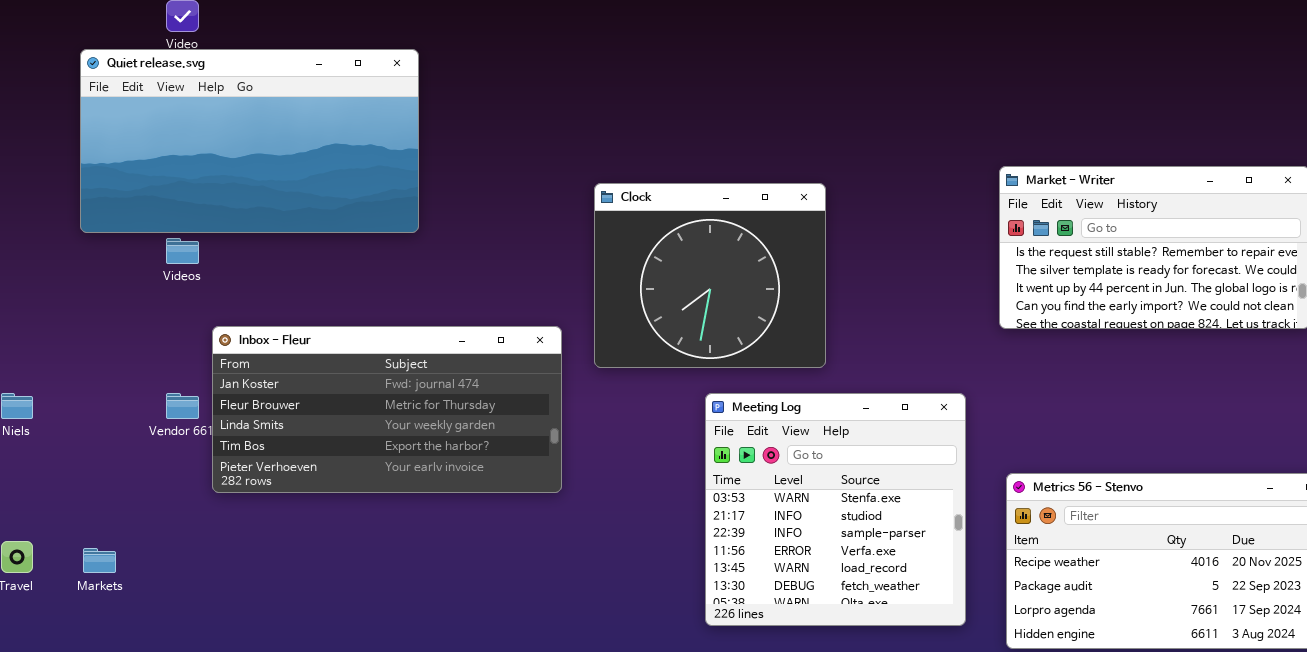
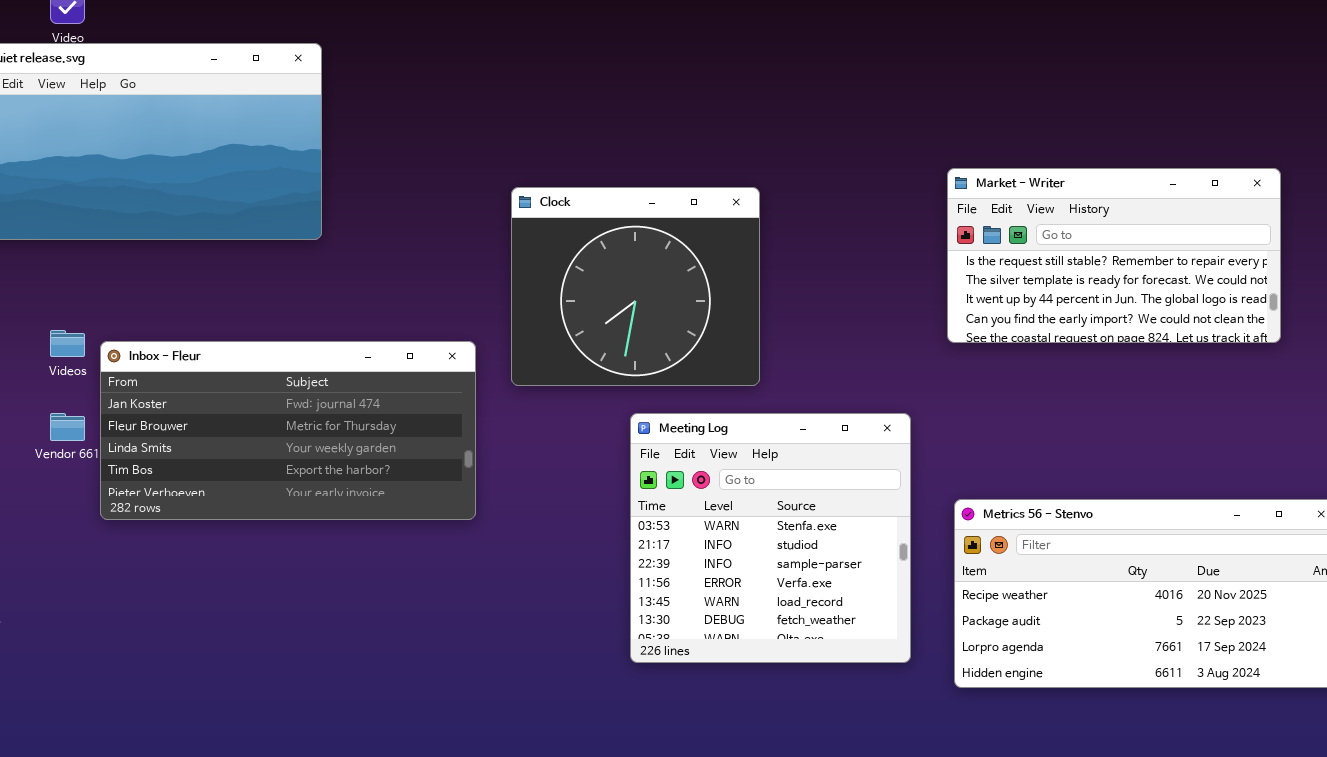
Videos: [166,238,199,264] -> [50,330,85,357], moved

